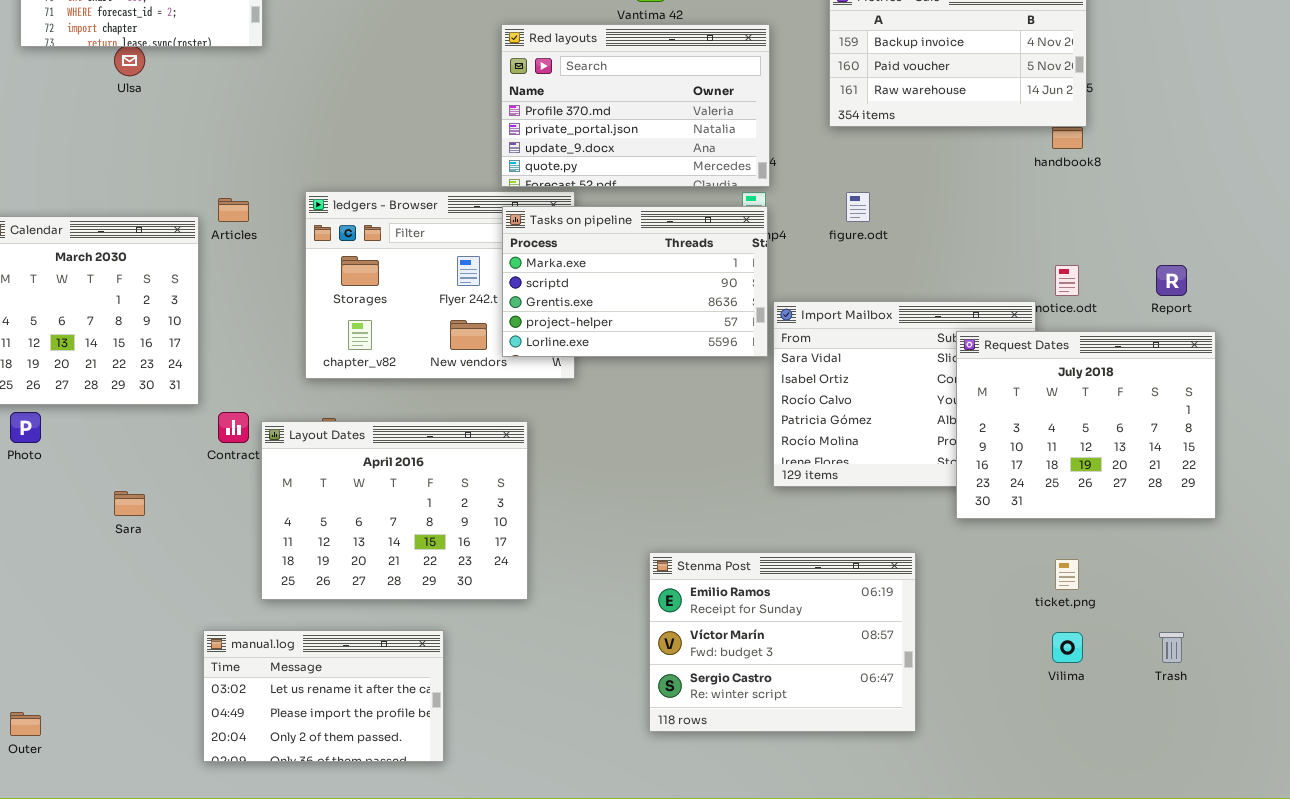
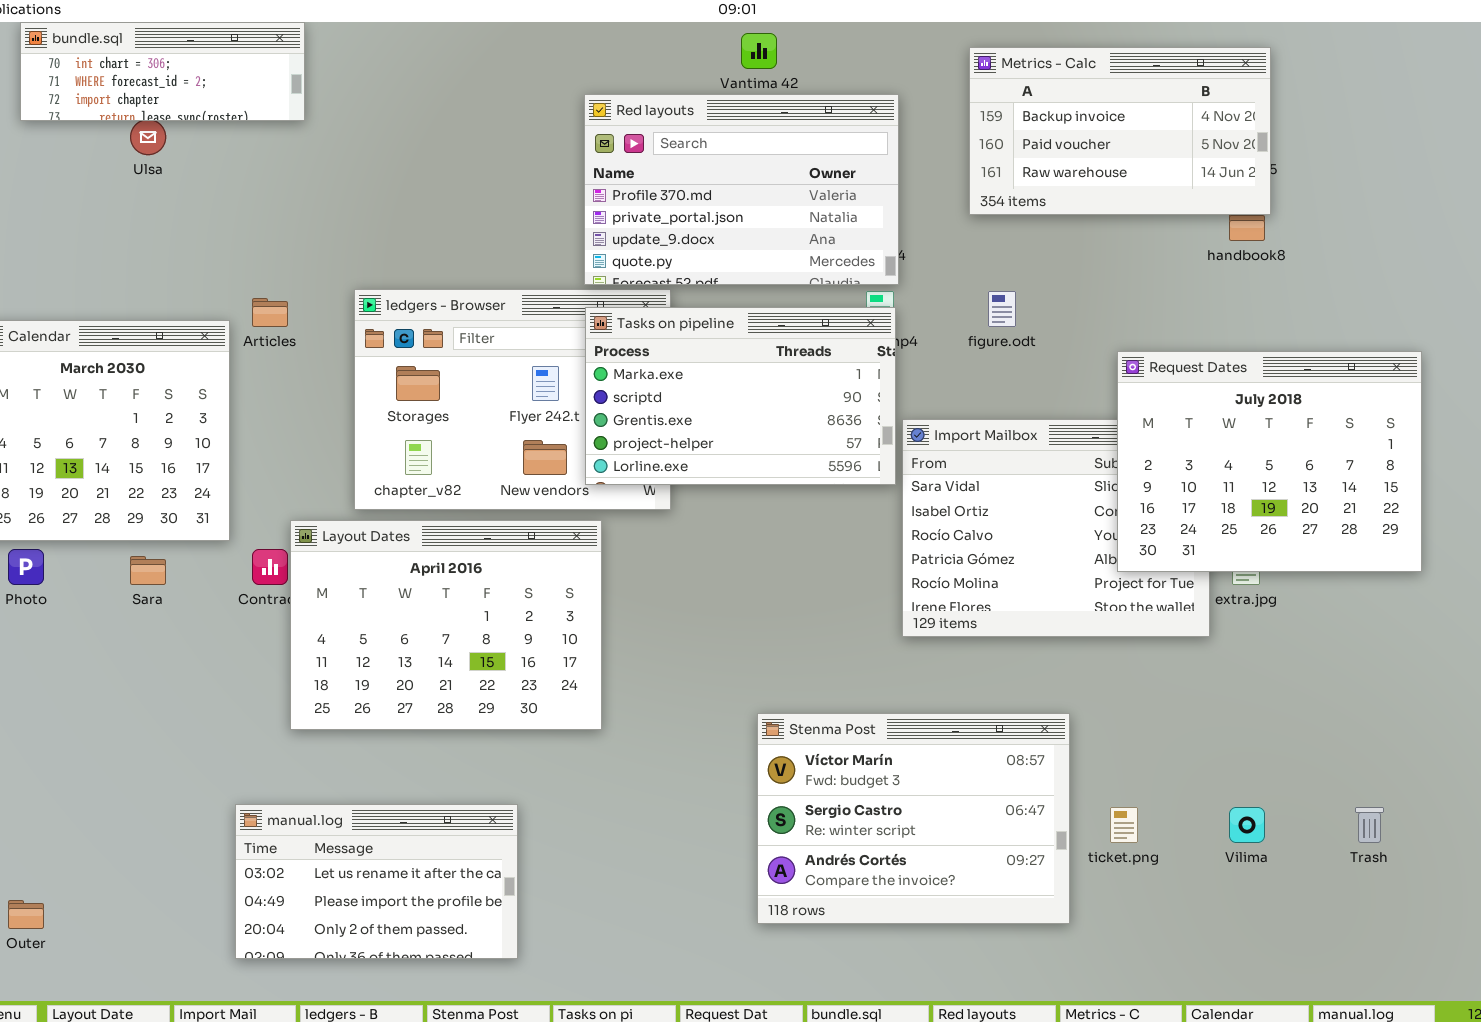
Request Dates: [956,331,1216,519] -> [1117,351,1422,572], moved
Layout Dates: [261,421,528,600] -> [290,520,602,730], moved
Sara: [114,491,145,516] -> [130,556,166,585], moved
Stenma Post: [649,552,916,732] -> [757,713,1070,924], scrolled down 1 row
ticket.png: [1055,559,1079,590] -> [1110,807,1138,843], moved

